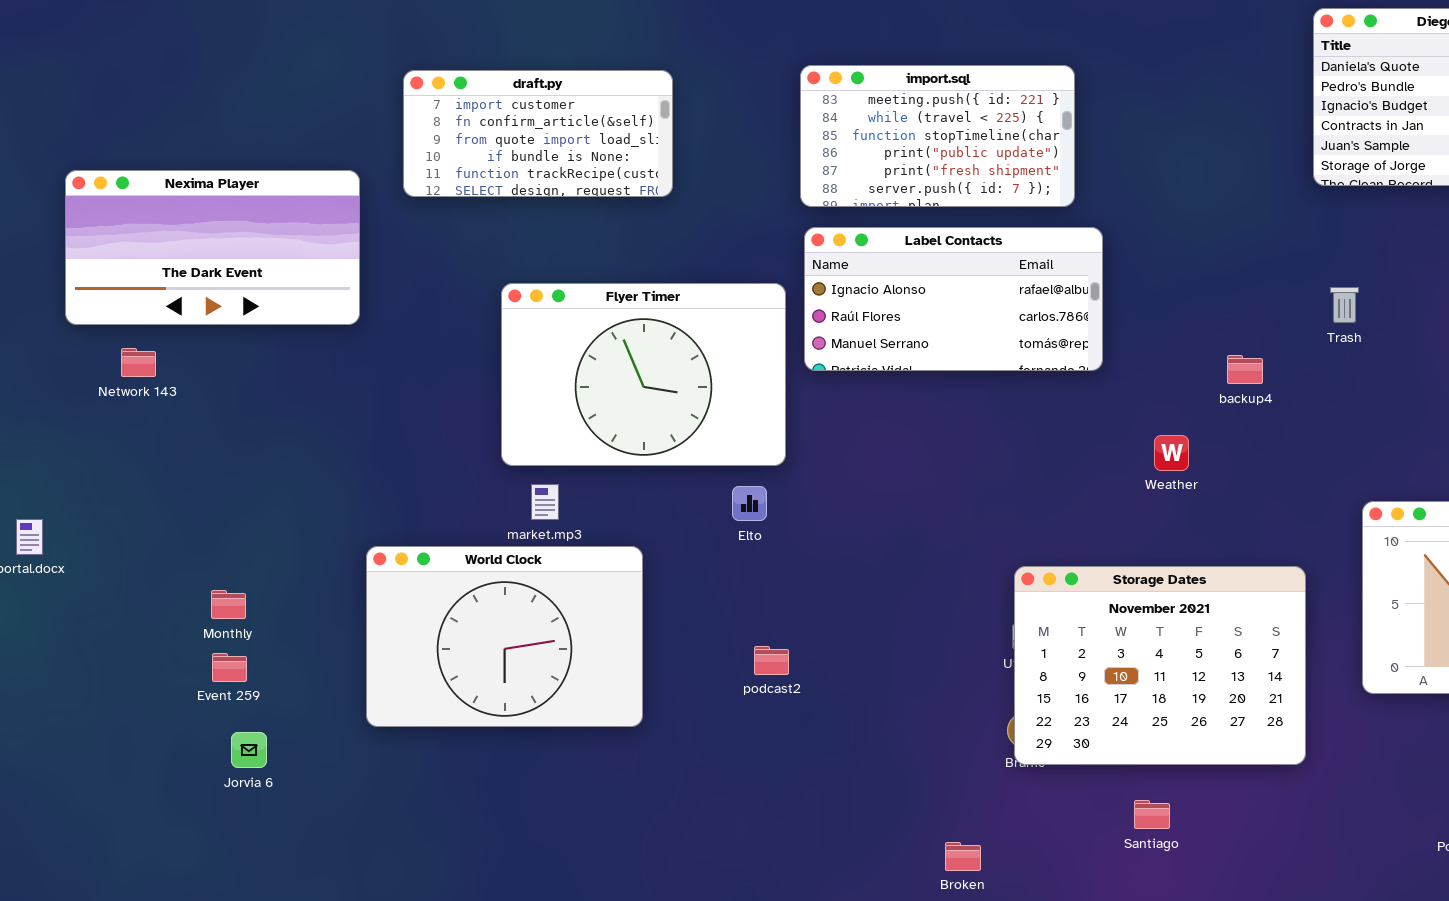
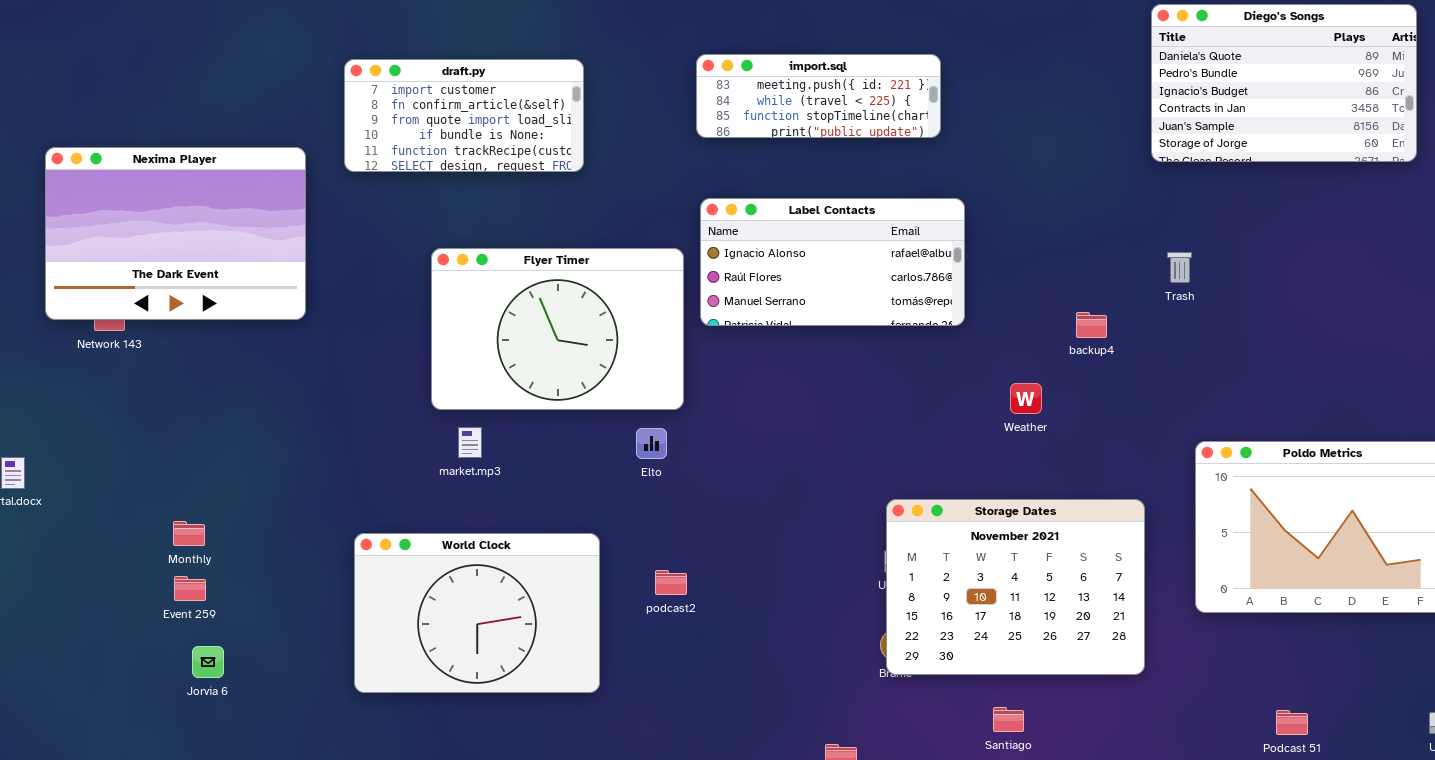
import.sql: [800,65,1075,207] -> [696,54,941,138], resized
Nexima Player: [65,170,360,325] -> [45,147,306,320], resized
World Clock: [366,546,643,727] -> [354,533,600,693], moved

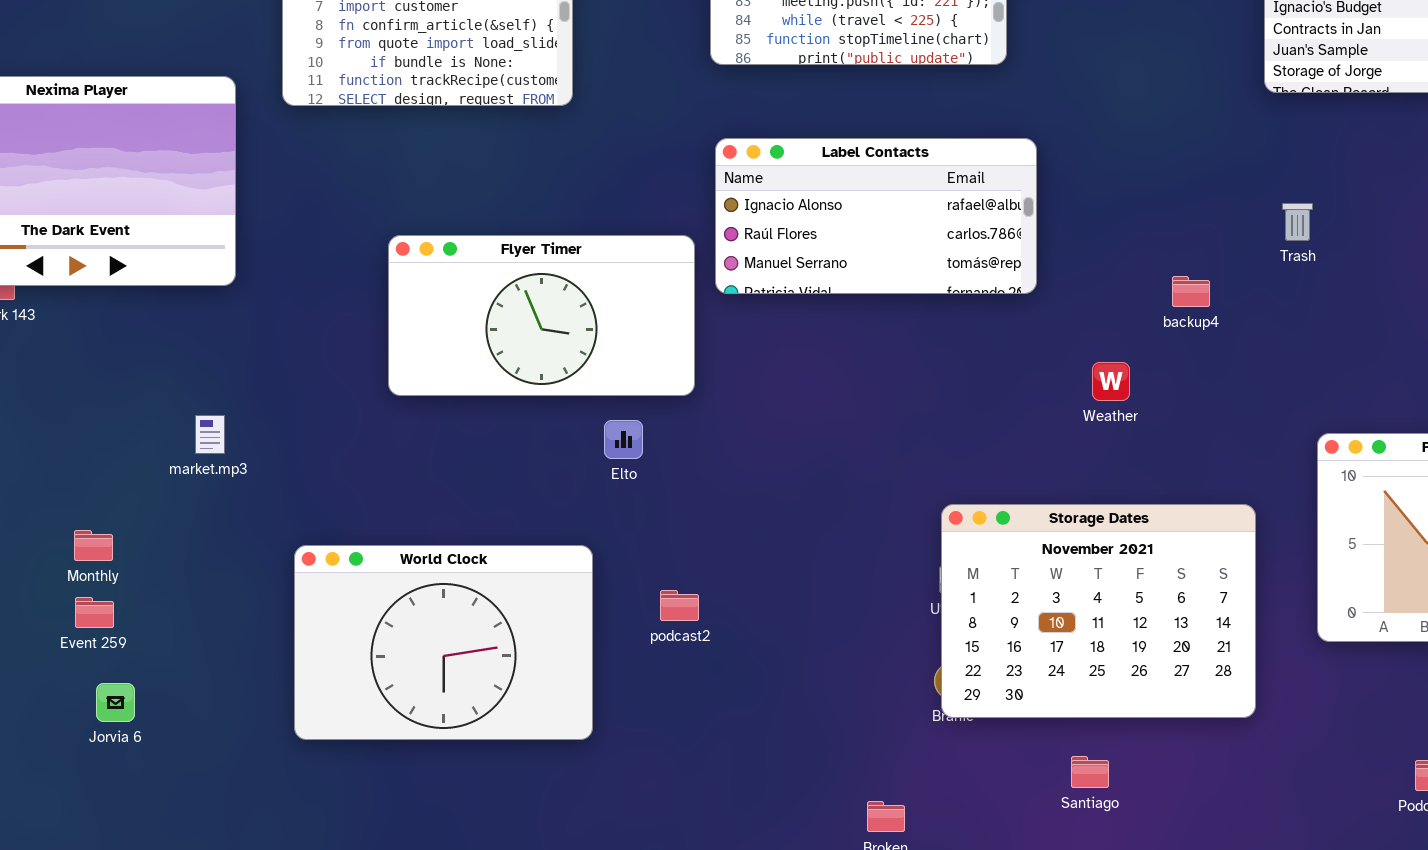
Flyer Timer: [431,248,684,410] -> [388,235,695,396], resized
market.mp3: [458,427,482,458] -> [195,415,225,454], moved
Elto: [636,428,667,459] -> [604,420,643,459], moved

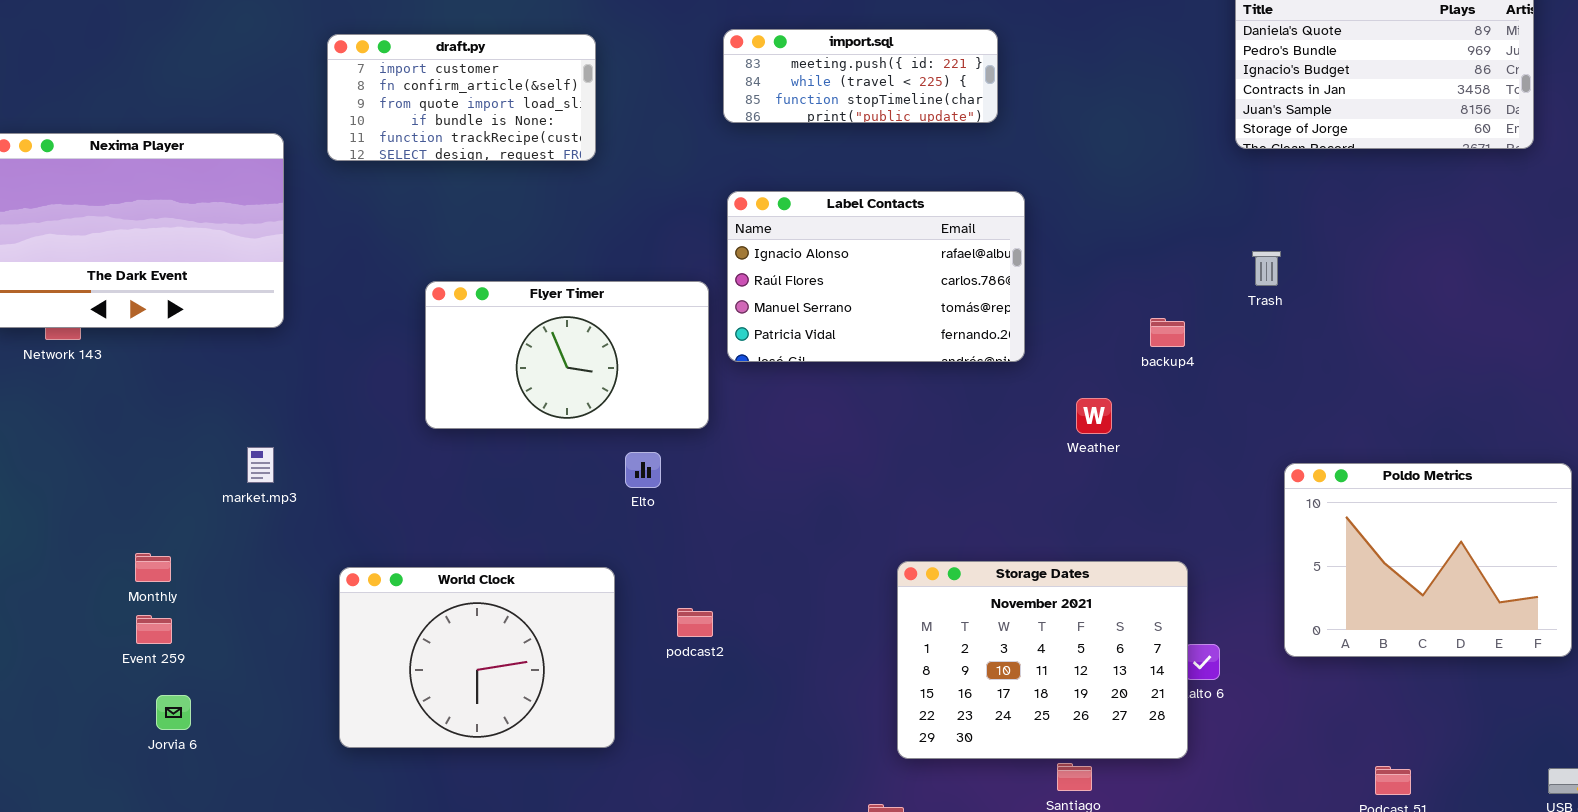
Label Contacts: [715,138,1037,294] -> [727,191,1025,362], resized
Storage Dates: [941,504,1256,718] -> [897,561,1188,759], moved

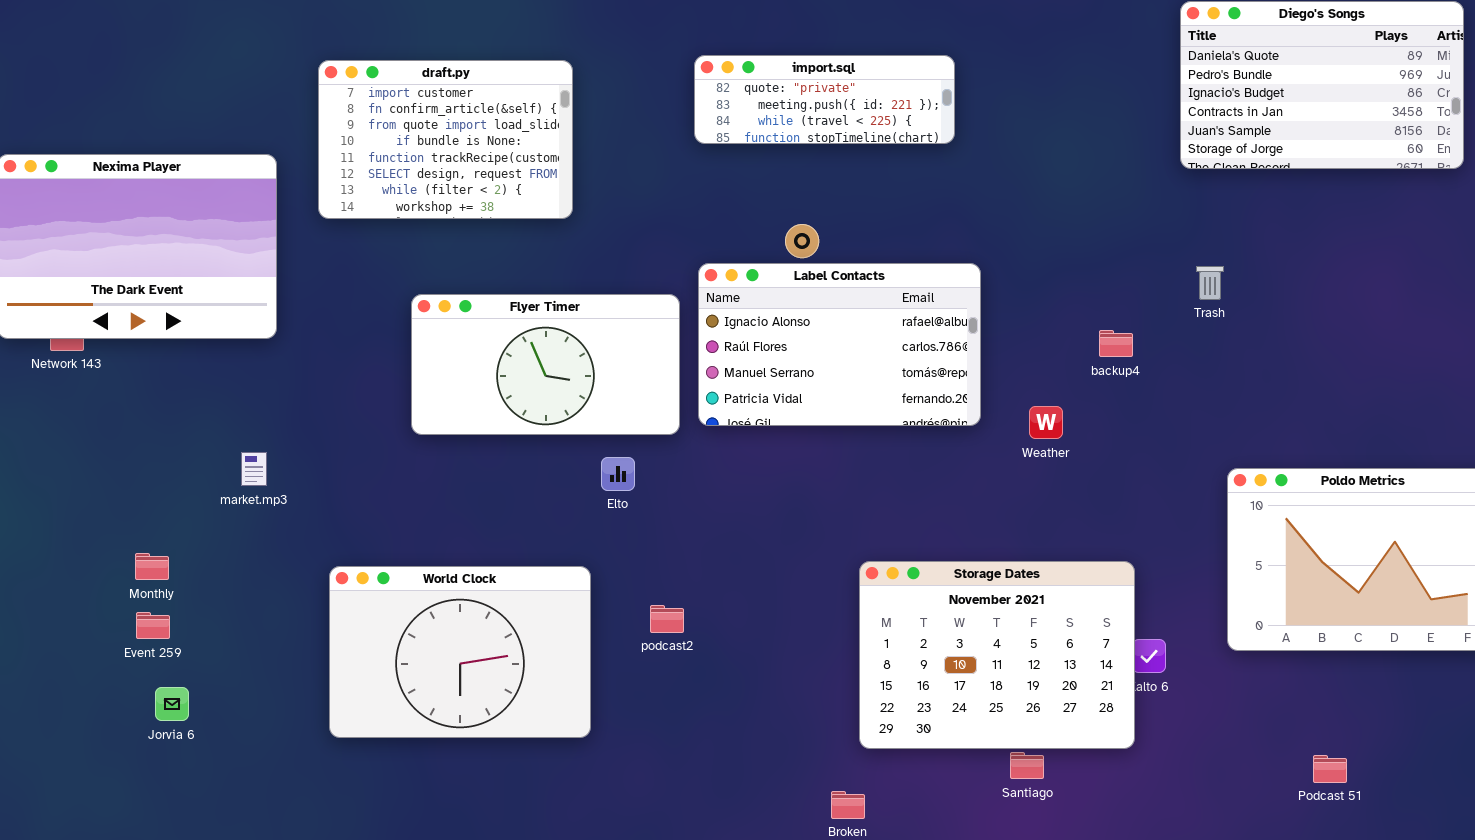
import.sql: [723,29,998,123] -> [694,55,955,144], scrolled up 1 row
draft.py: [327,34,596,161] -> [318,60,573,219], resized
Label Contacts: [727,191,1025,362] -> [698,263,981,426], moved

